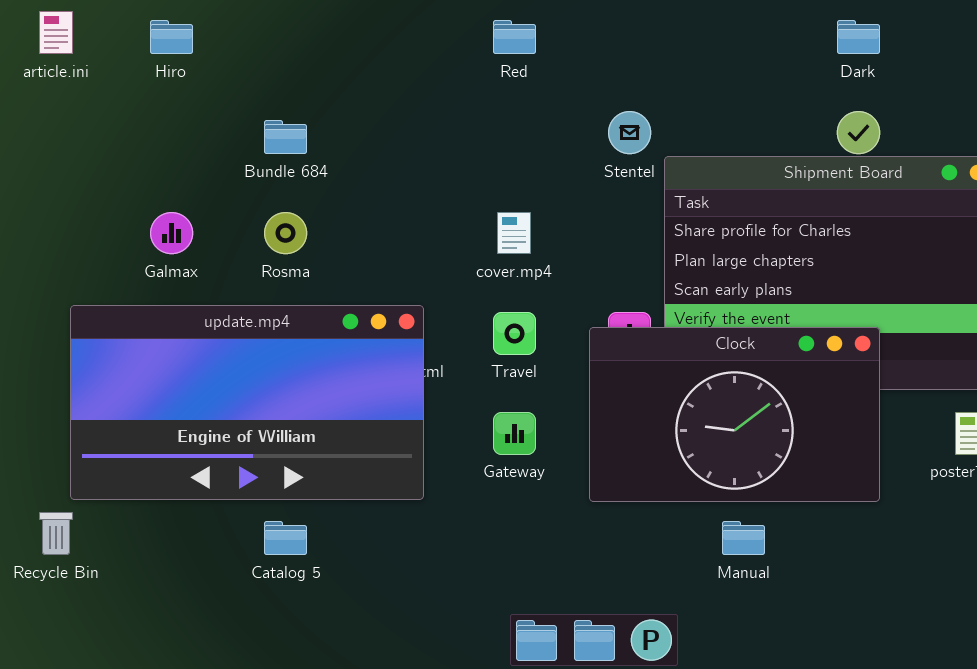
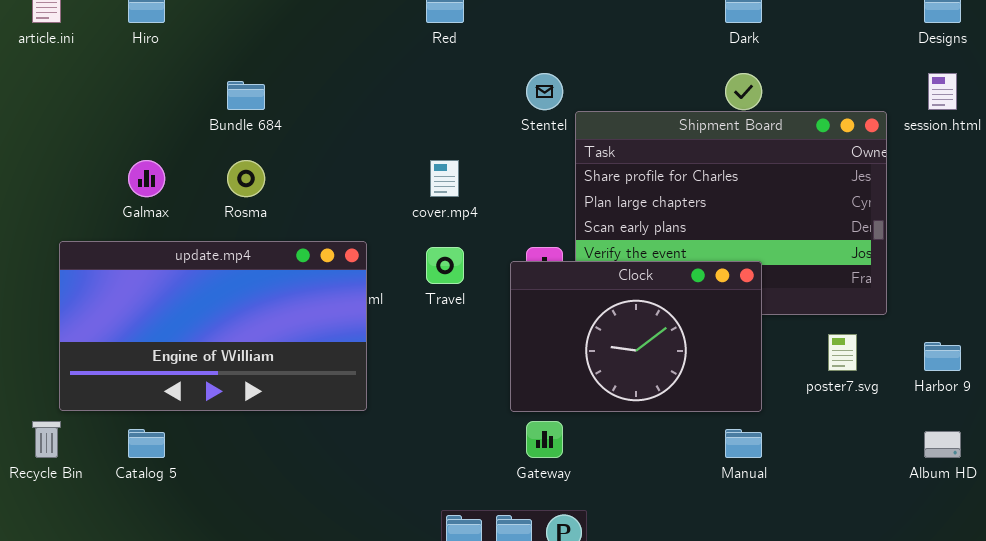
Gateway: [493,412,536,455] -> [526,421,563,458], moved
Catalog 5: [264,521,307,555] -> [128,429,165,458], moved
Manual: [722,521,765,555] -> [725,429,762,458], moved

